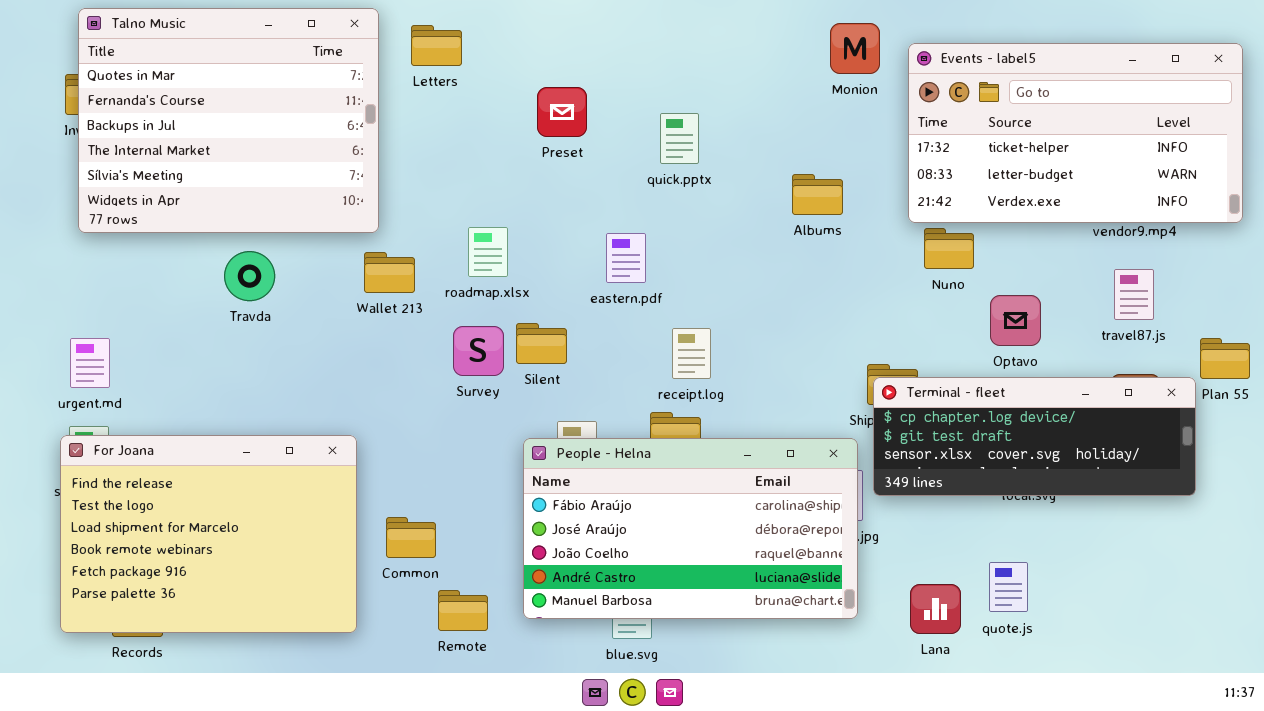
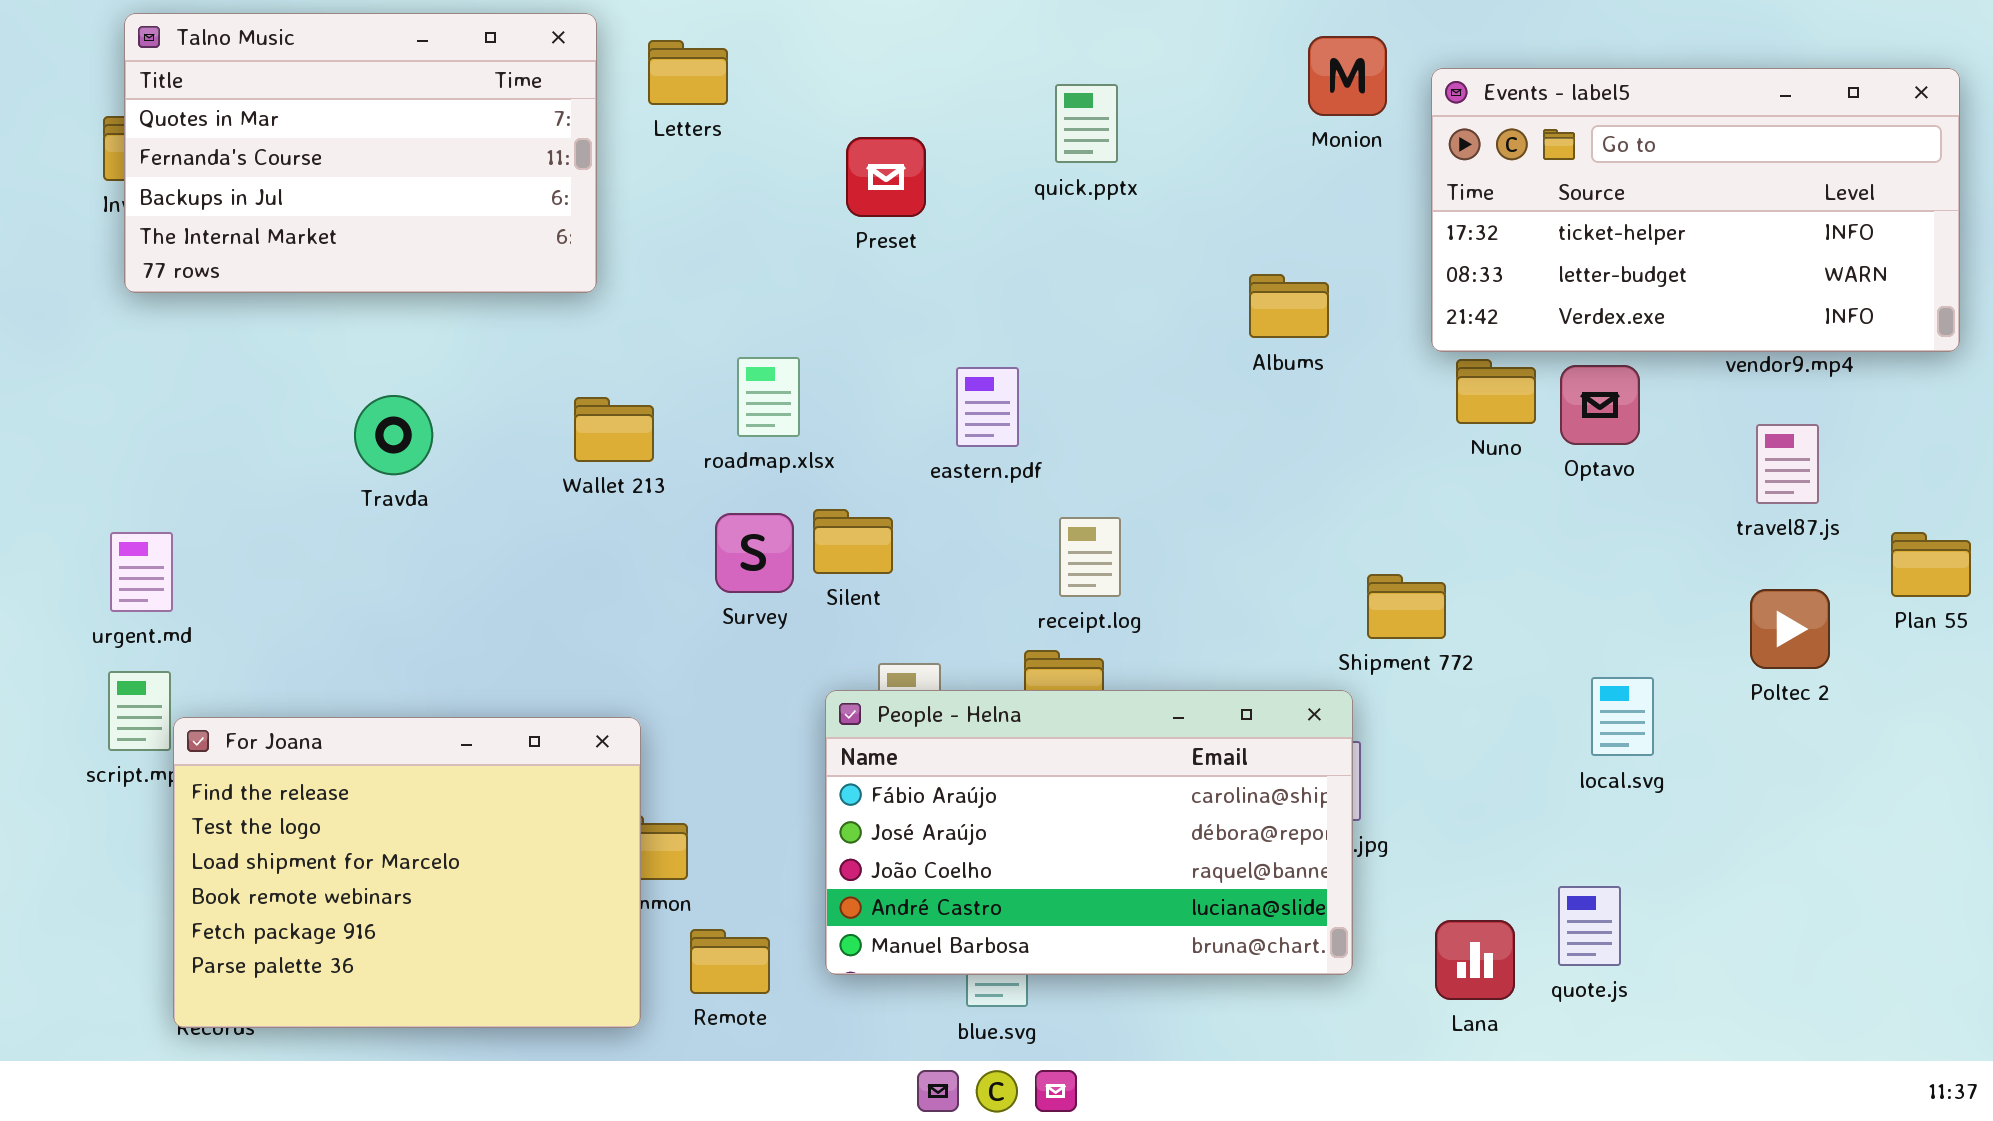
Talno Music: [78,8,379,233] -> [124,13,597,293], resized
quick.pptx: [660,113,699,164] -> [1055,84,1118,163], moved
Optavo: [990,295,1041,346] -> [1560,365,1640,445], moved
Terminal - fleet: [873,377,1196,496] -> none, closed
For Joana: [60,435,357,633] -> [173,717,641,1028], moved

